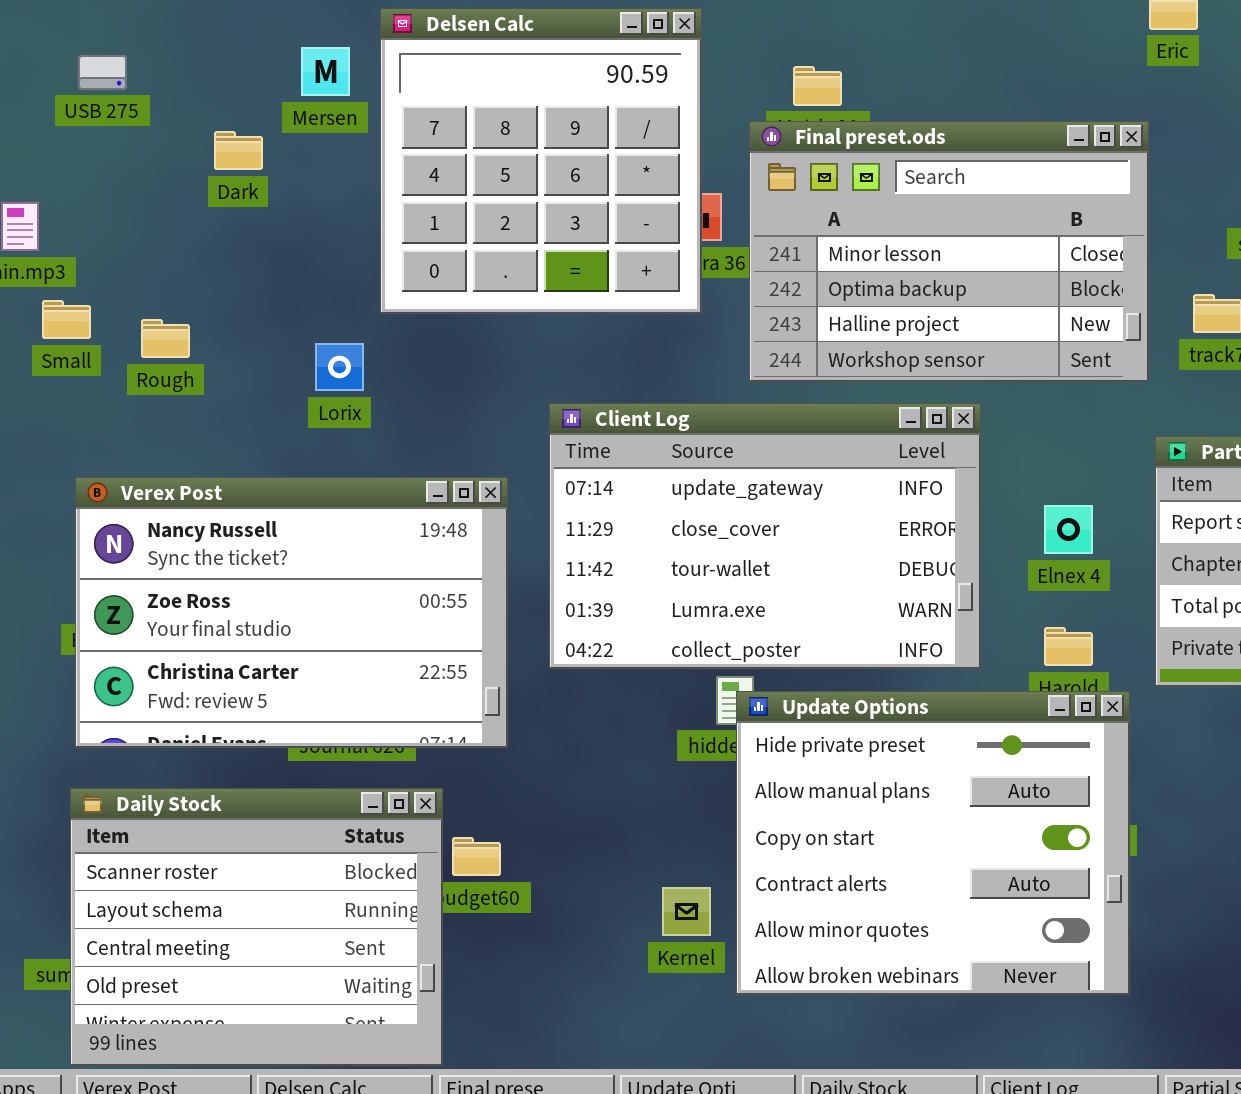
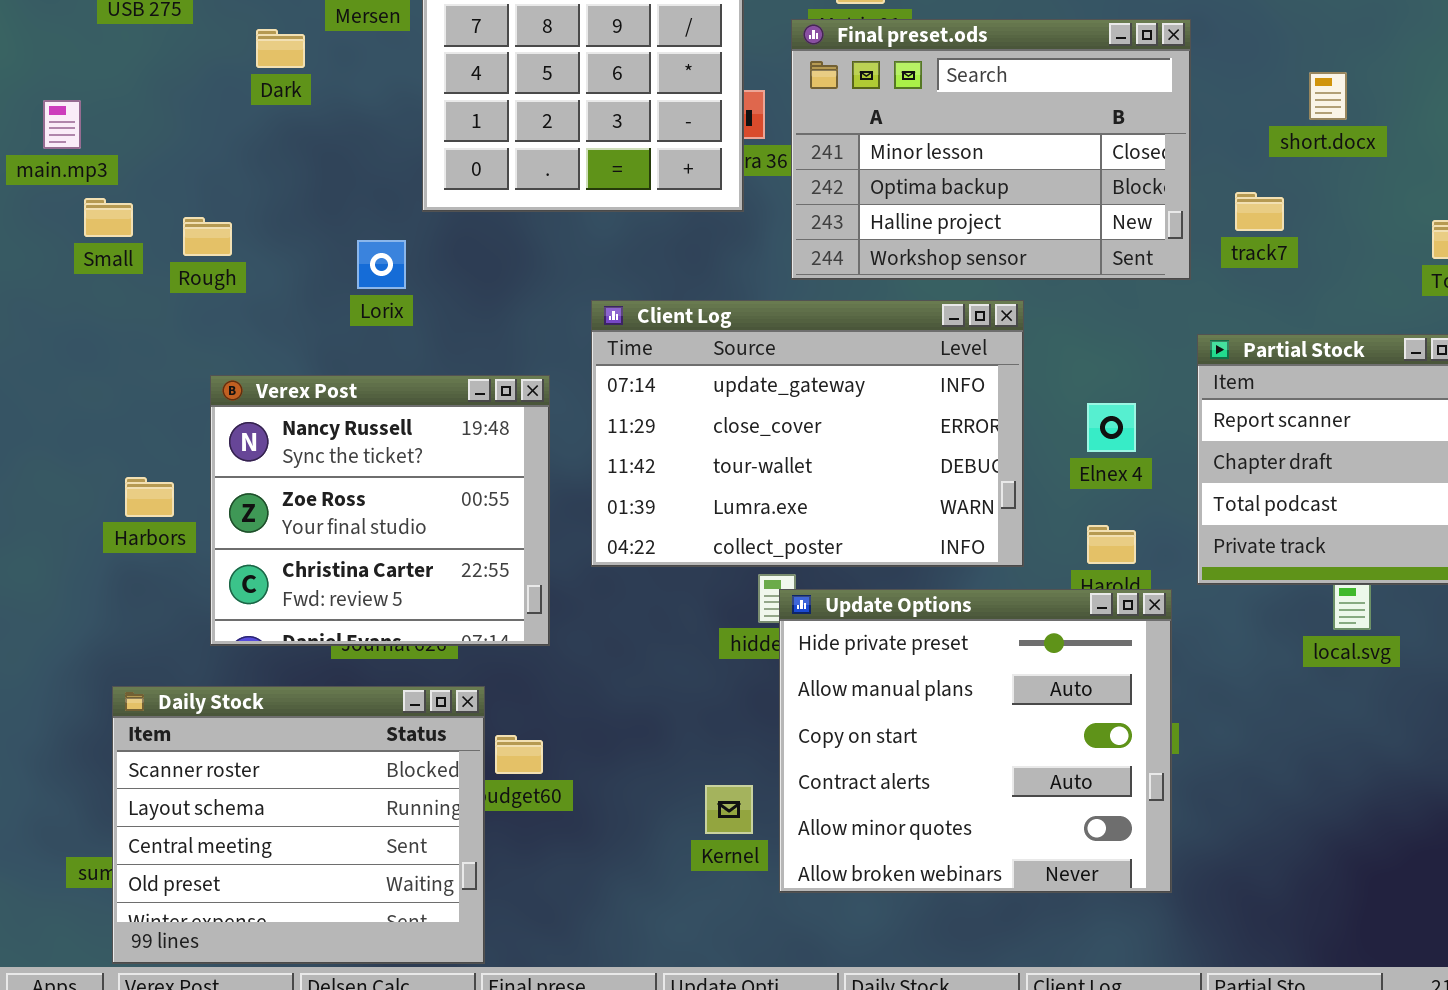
Verex Post: [75,477,508,748] -> [210,375,550,646], resized

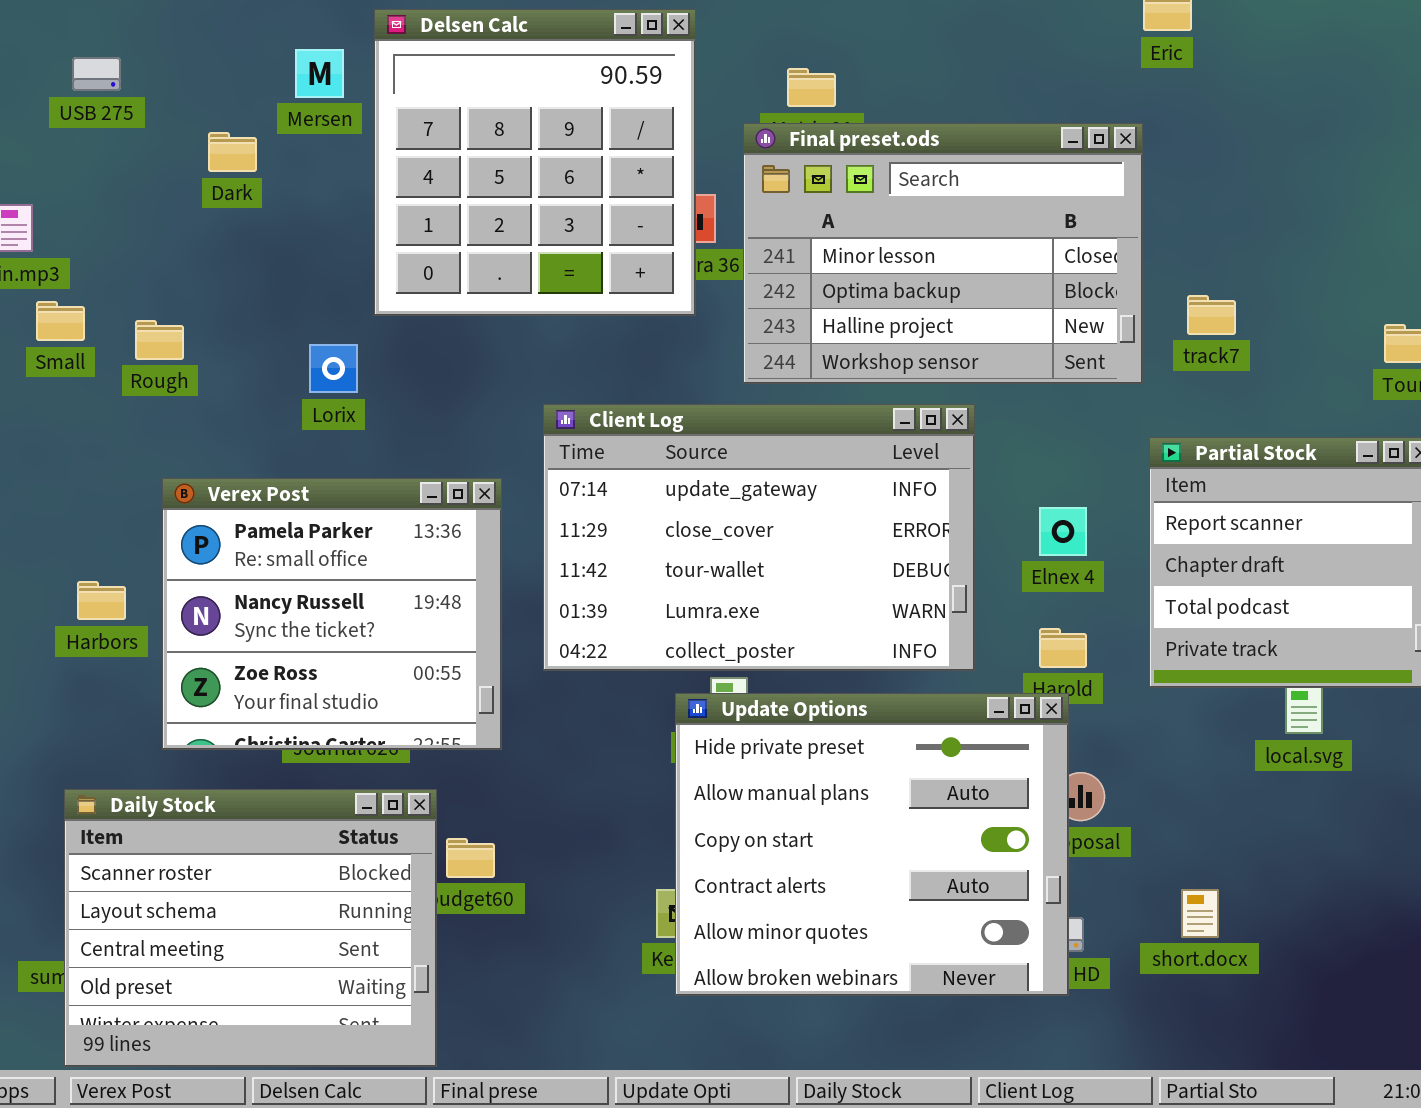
short.docx: [1309,72,1347,120] -> [1181,889,1219,938], moved
Verex Post: [210,375,550,646] -> [162,478,502,750], scrolled up 1 row
Update Options: [779,589,1172,893] -> [675,693,1069,996], moved

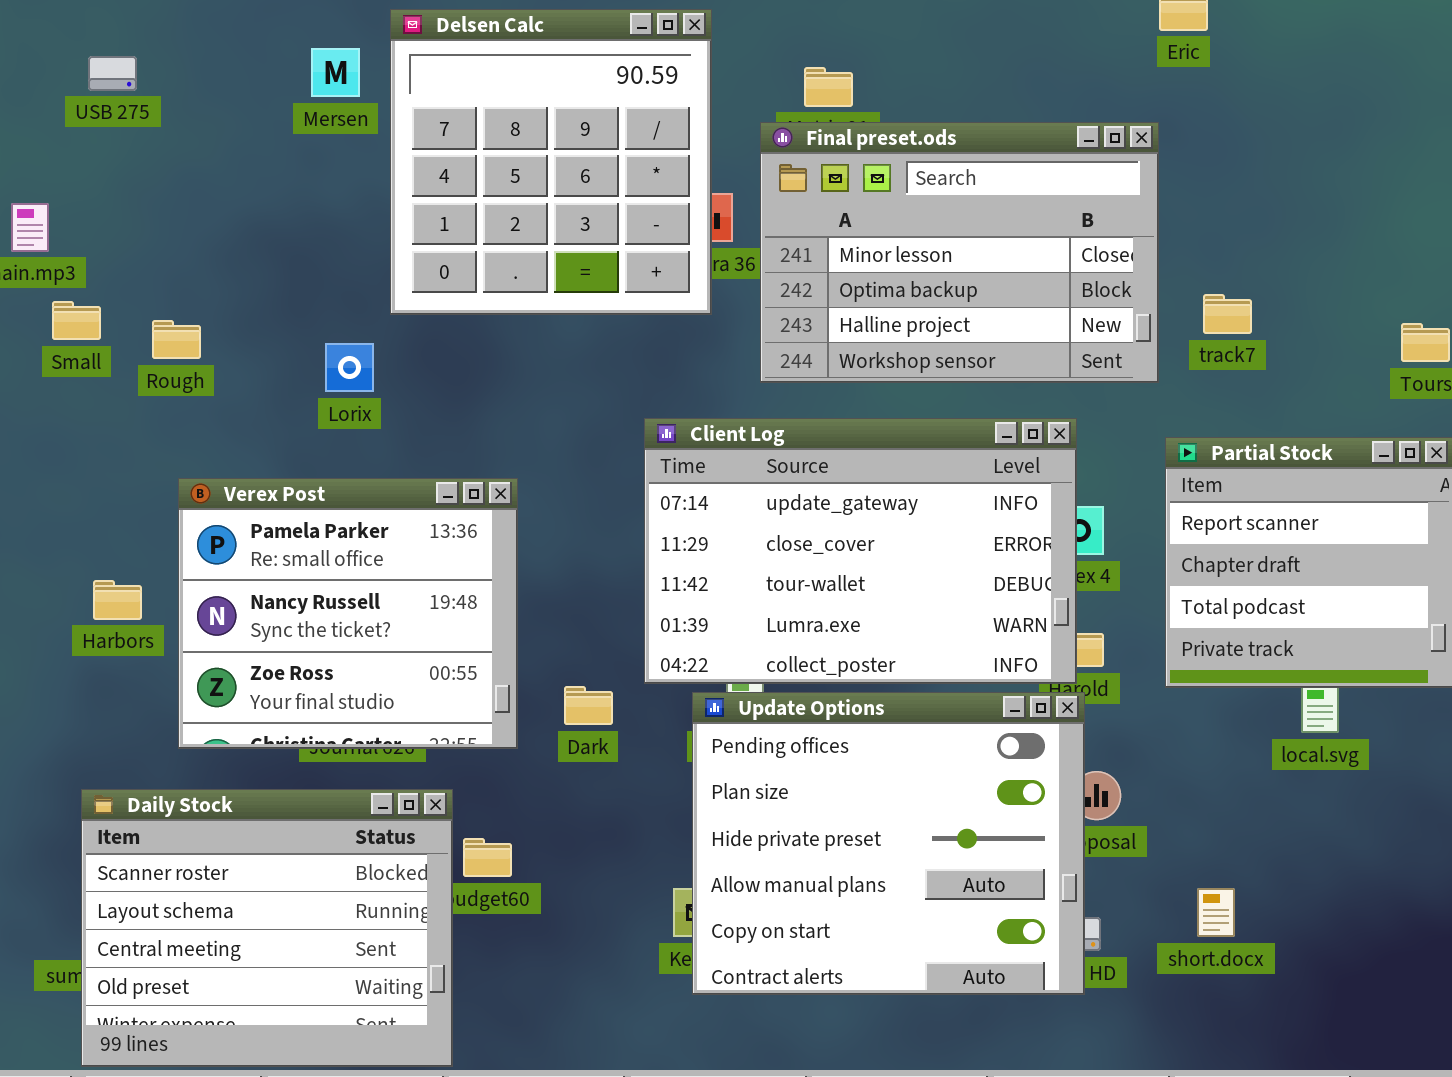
Dark: [208,132,257,172] -> [564,686,613,725], moved
Client Log: [543,404,975,671] -> [644,418,1077,684], moved
Update Options: [675,693,1069,996] -> [692,692,1085,995], scrolled up 2 rows

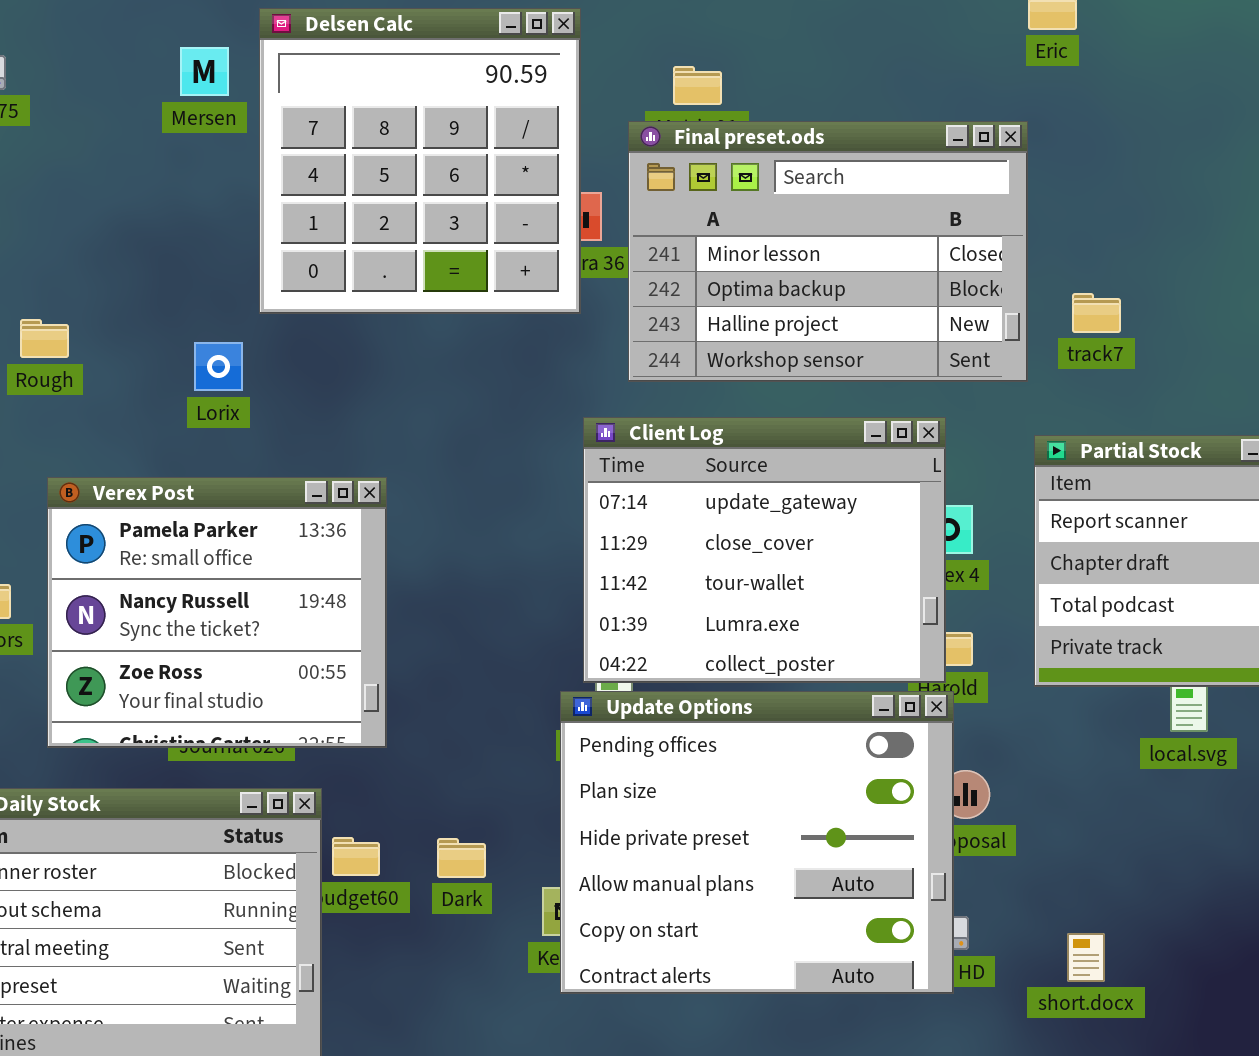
Client Log: [644,418,1077,684] -> [583,417,946,683], resized
Dark: [564,686,613,725] -> [437,838,486,878], moved
short.docx: [1197,888,1235,937] -> [1067,933,1105,982], moved

